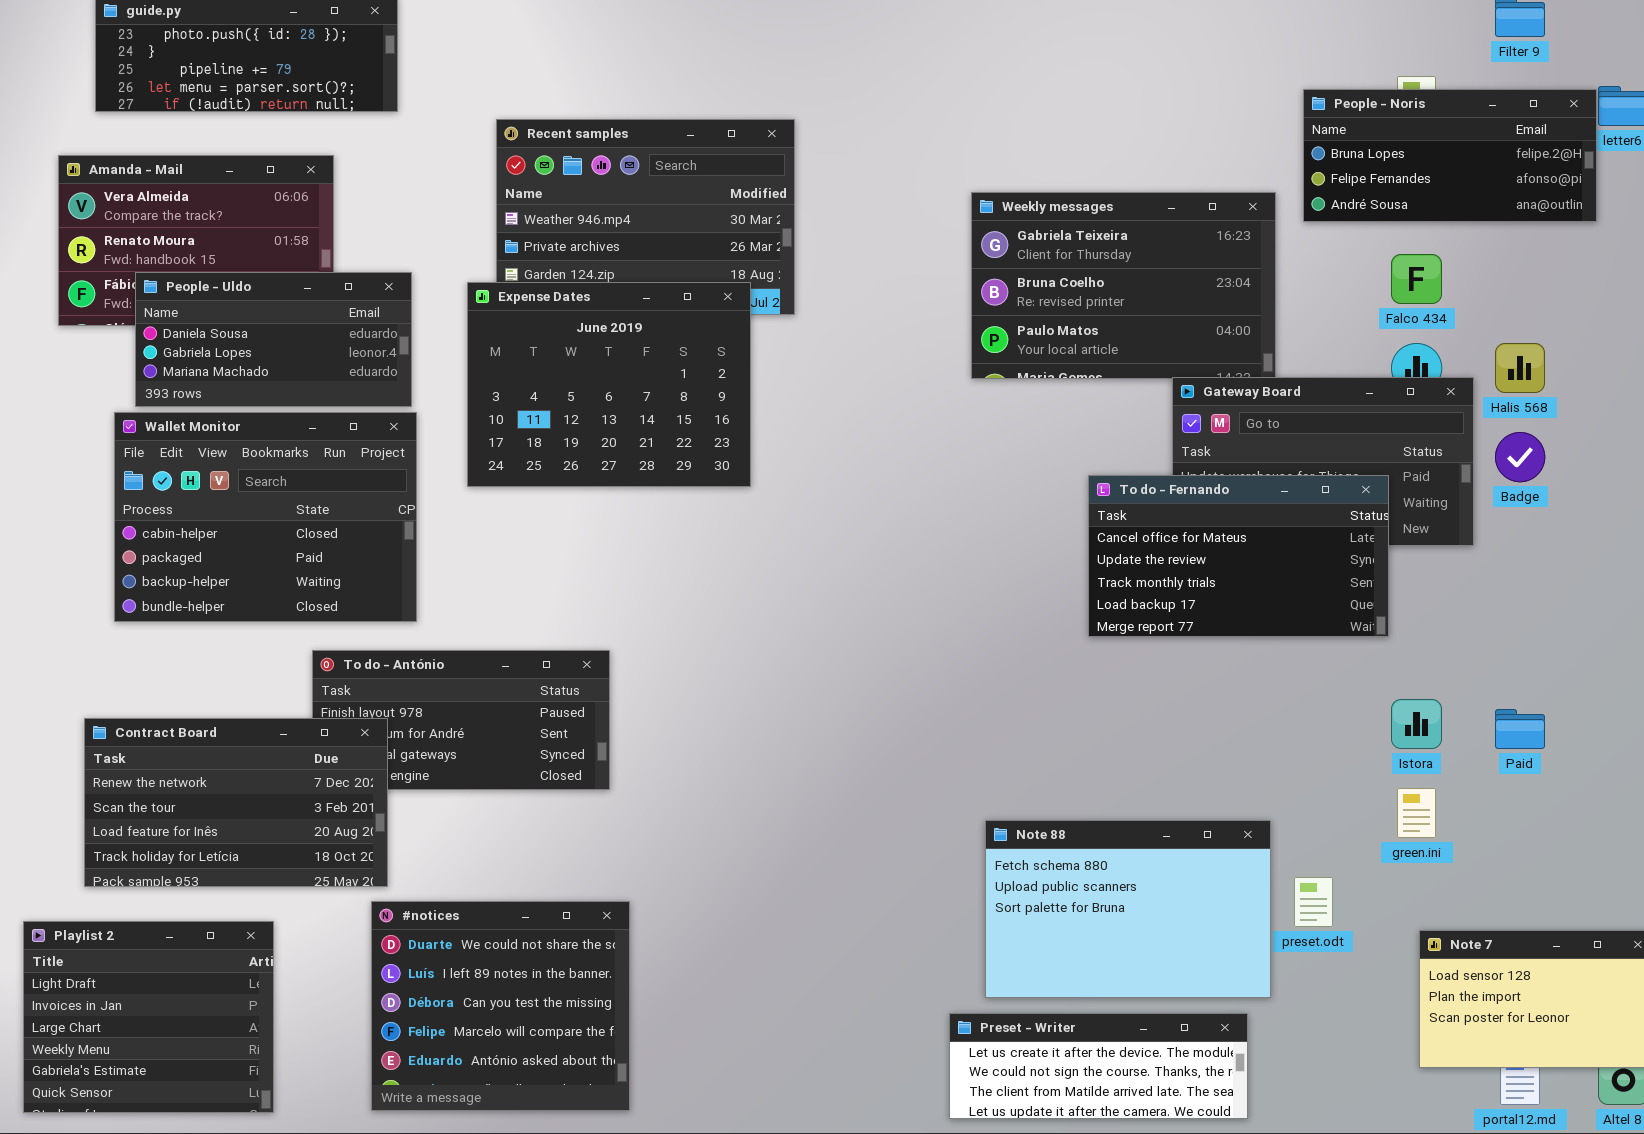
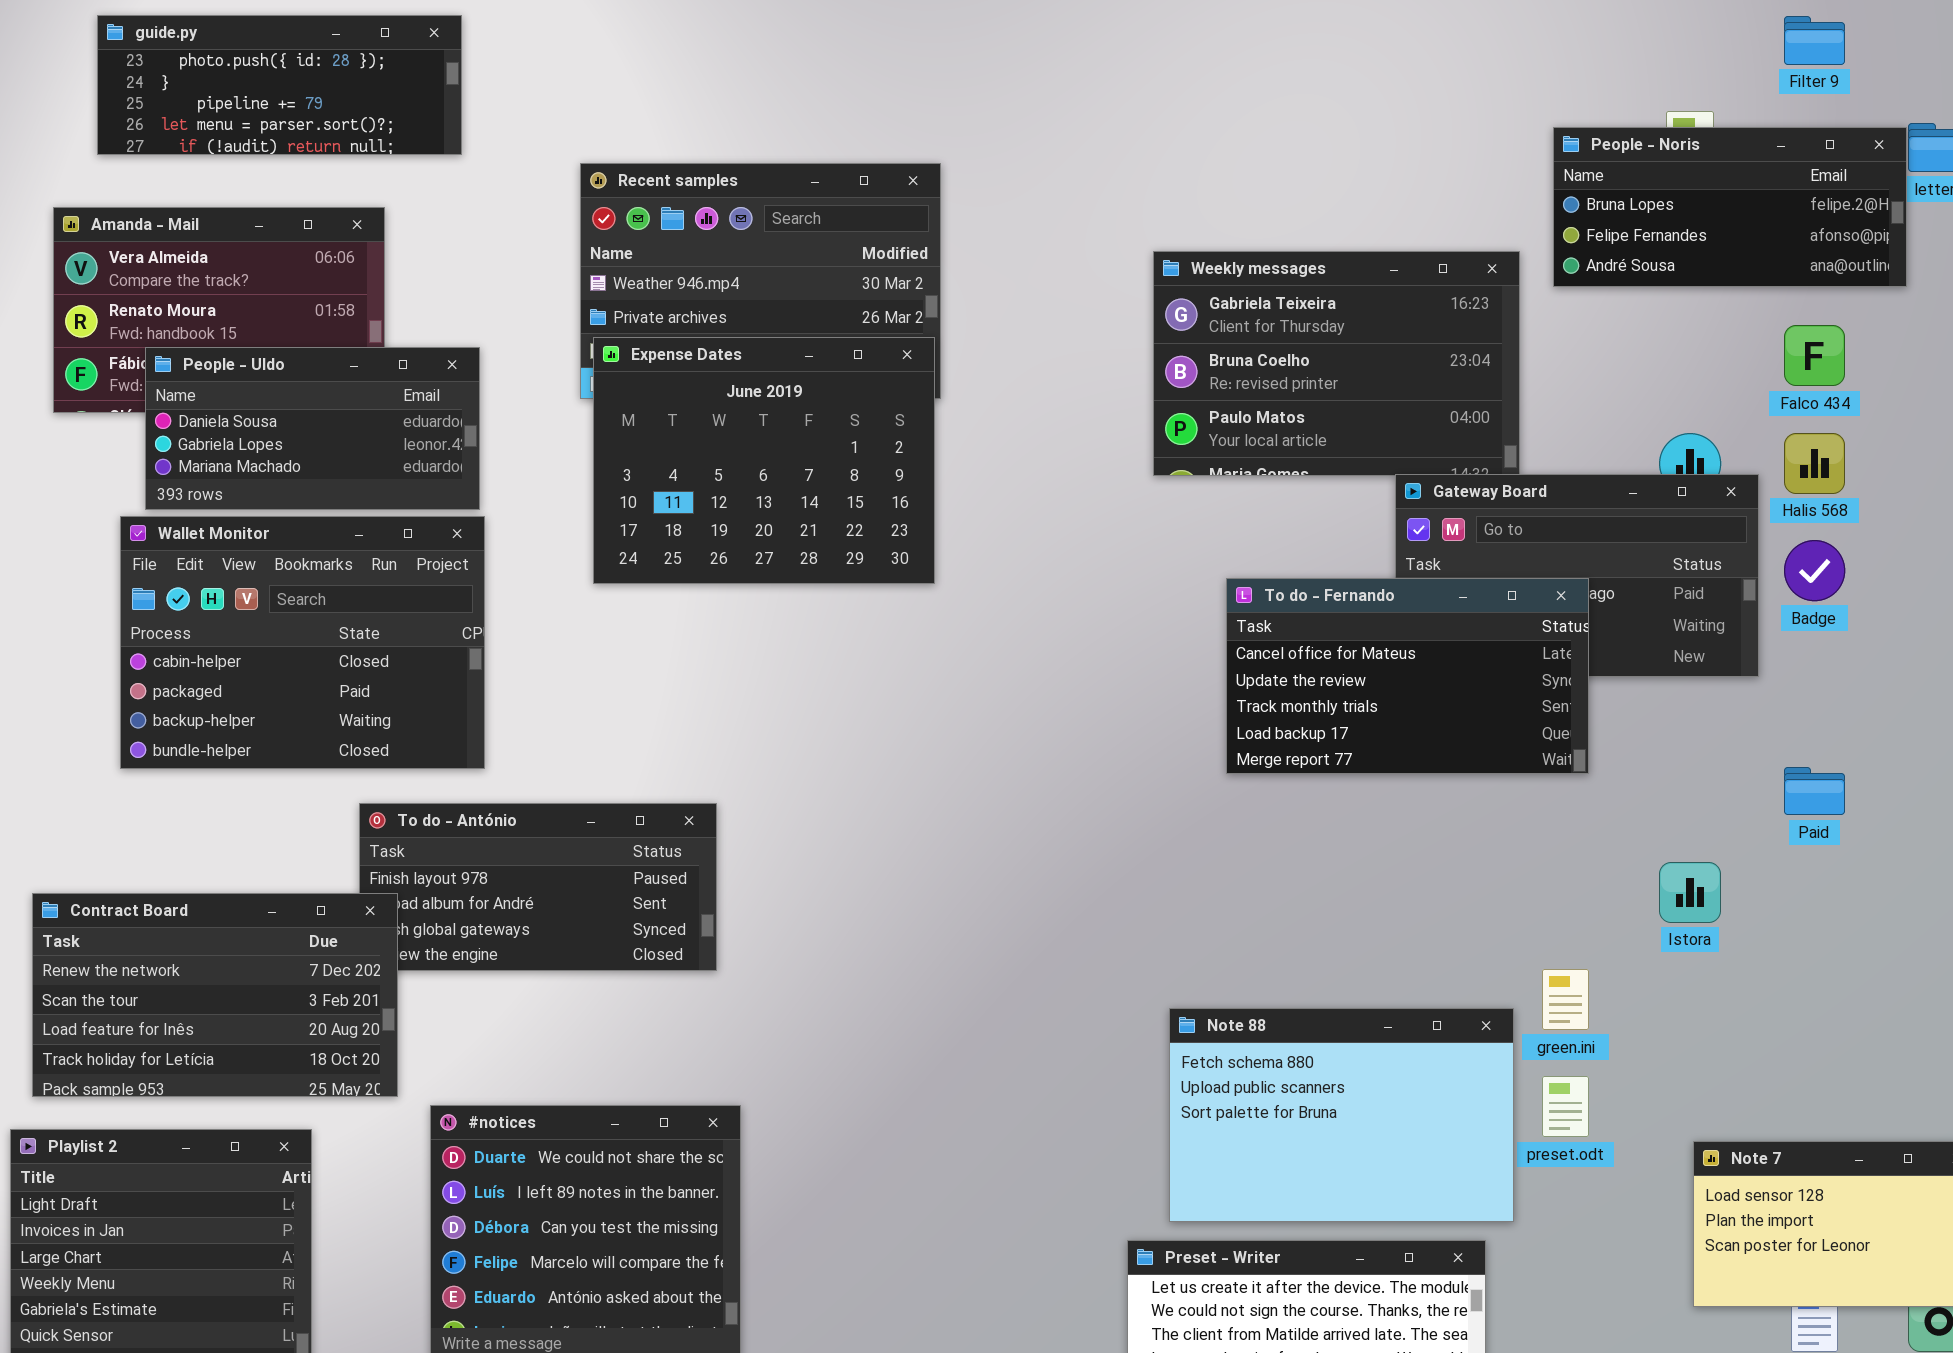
Falco 434: [1391,254,1442,304] -> [1784,325,1845,386], moved
Expense Dates: [467,282,751,487] -> [593,337,935,584], moved
To do - Fernando: [1088,475,1389,637] -> [1226,578,1589,774], moved
Paid: [1495,709,1545,749] -> [1784,767,1845,815], moved
Contract Board: [84,718,388,887] -> [32,893,398,1097], moved
green.ini: [1397,788,1436,838] -> [1542,969,1589,1030], moved

